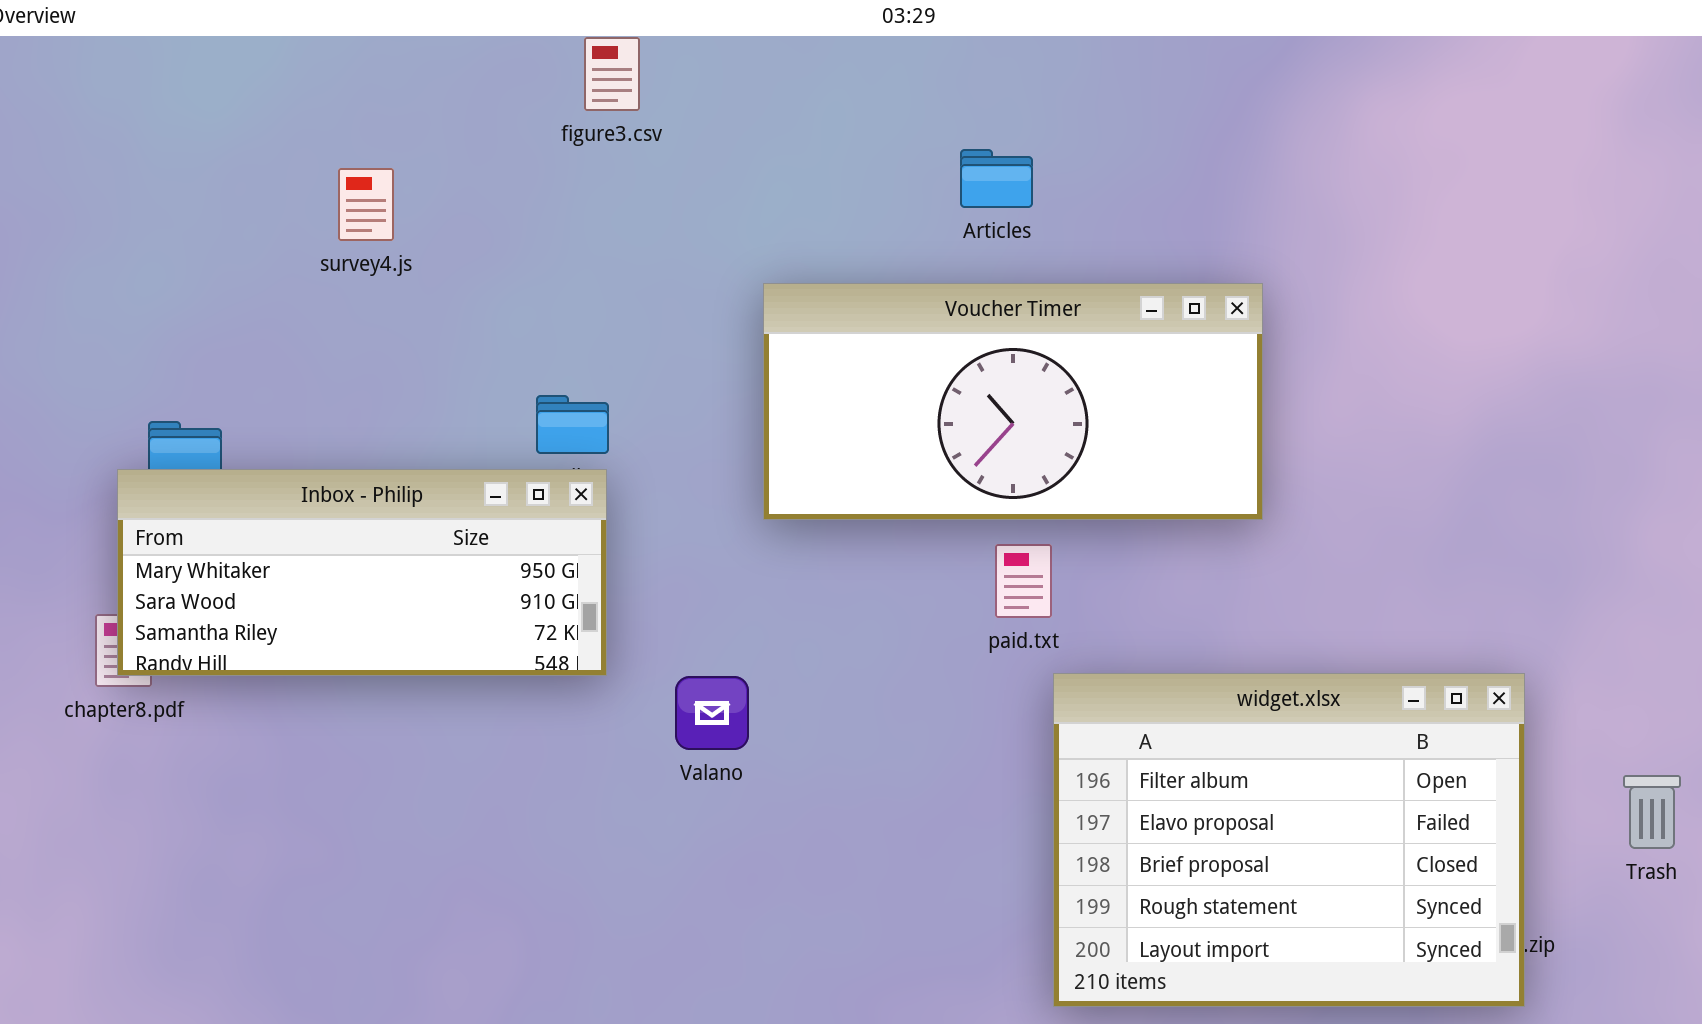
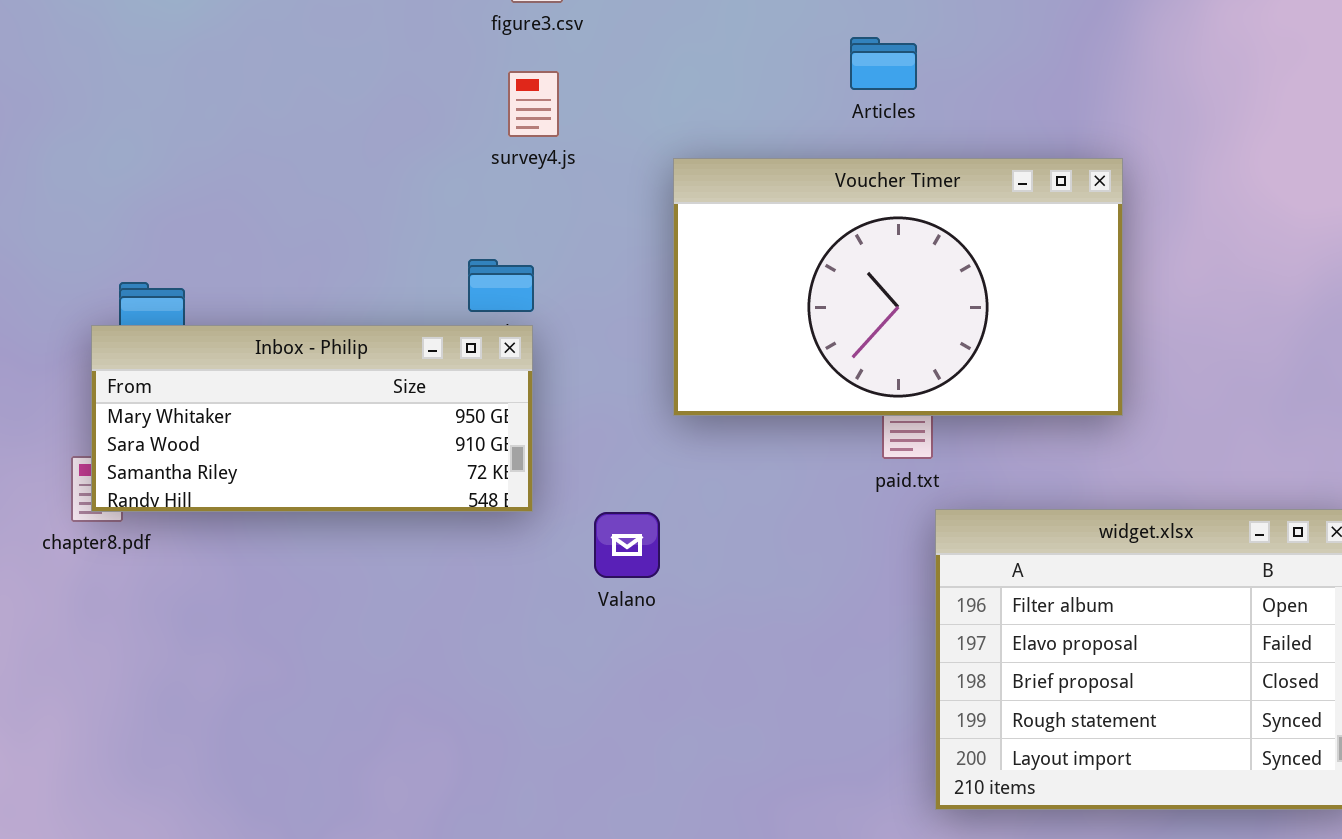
survey4.js: [338,168,394,241] -> [508,71,559,137], moved
Voucher Timer: [763,283,1263,520] -> [673,158,1123,416], resized

